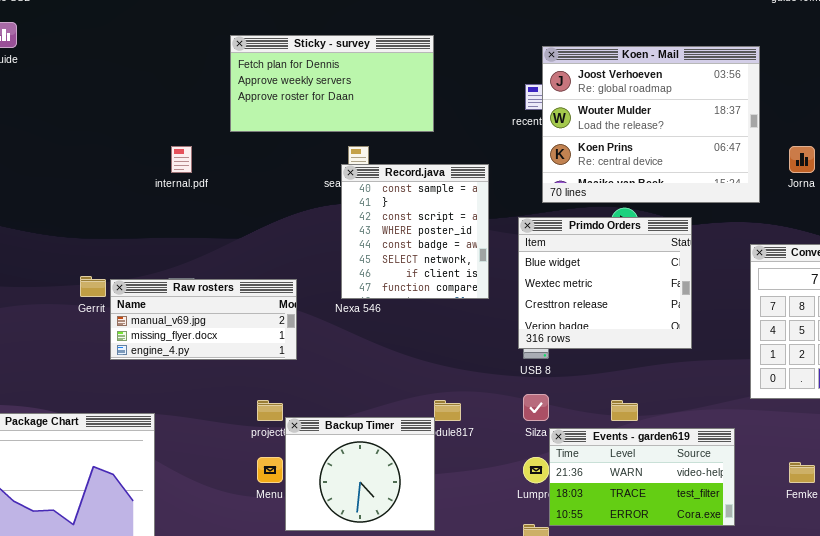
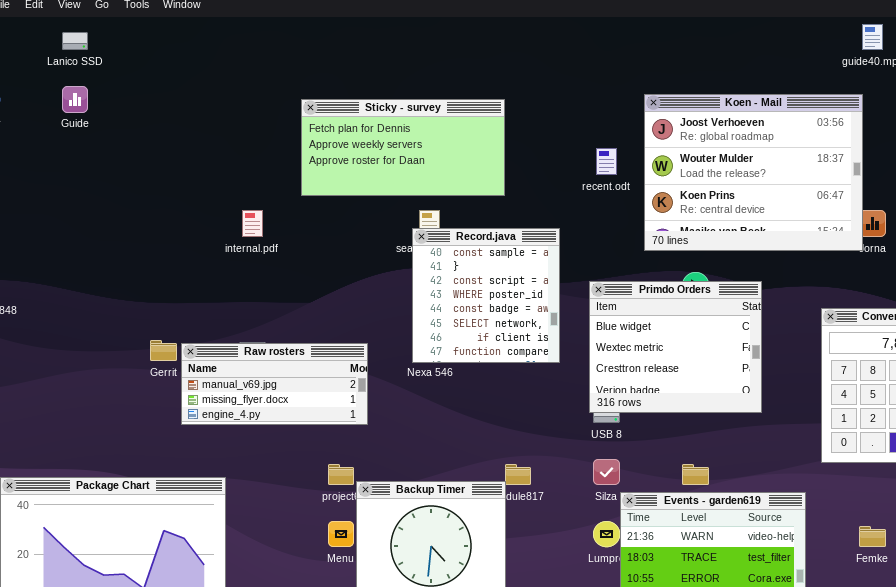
Koen - Mail: [542,46,760,203] -> [644,94,863,251], moved

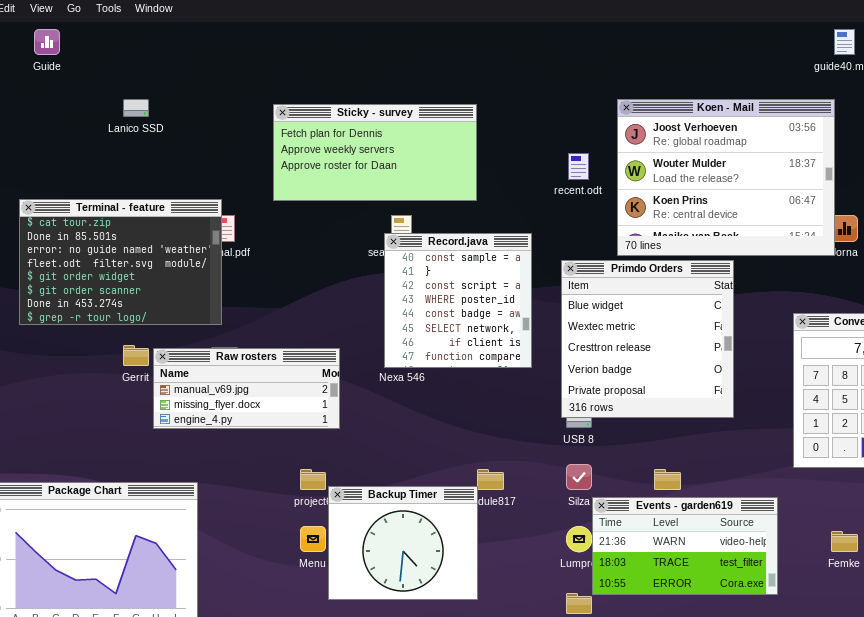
Lanico SSD: [62,32,88,50] -> [123,99,149,117], moved
Guide: [62,86,88,113] -> [34,29,60,55], moved
Terminal - feature: none -> [19,199,222,325], opened
Primdo Orders: [589,281,762,413] -> [561,260,734,418], resized

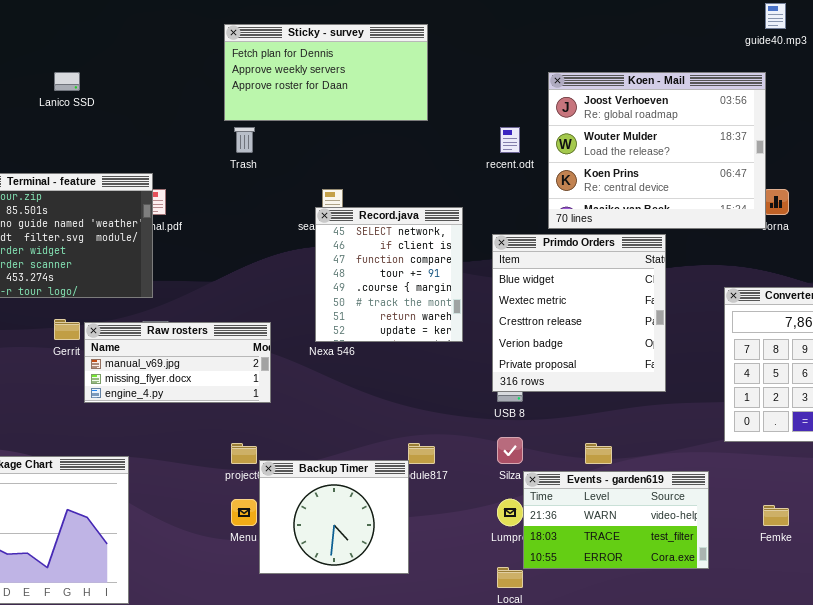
Sticky - survey: [273,104,477,201] -> [224,24,428,121], moved
Record.java: [384,233,532,368] -> [315,207,463,342], scrolled down 5 rows

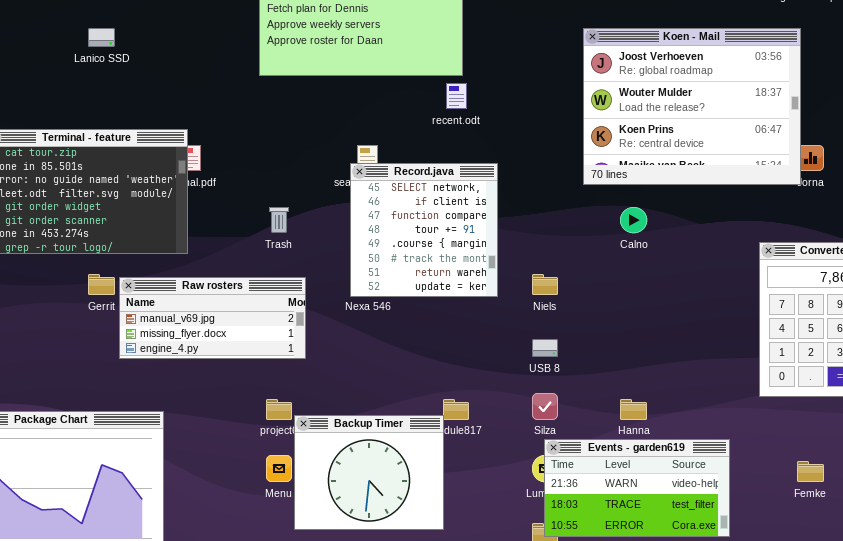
Trash: [234,127,255,153] -> [269,207,289,233], moved
recent.odt: [500,127,520,153] -> [446,83,467,109], moved
Primdo Orders: [492,234,666,392] -> none, closed
Events - garden619: [523,471,709,569] -> [544,439,730,537], moved

